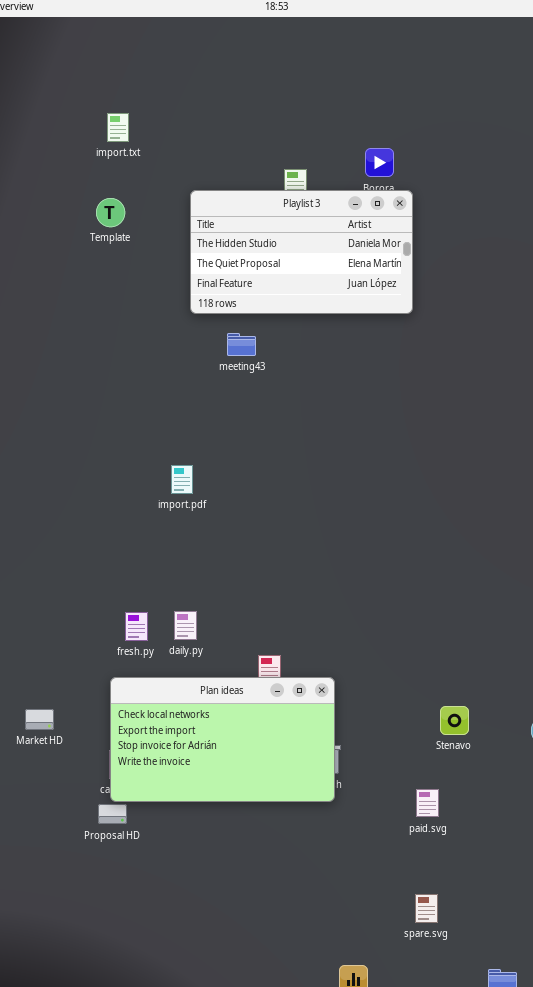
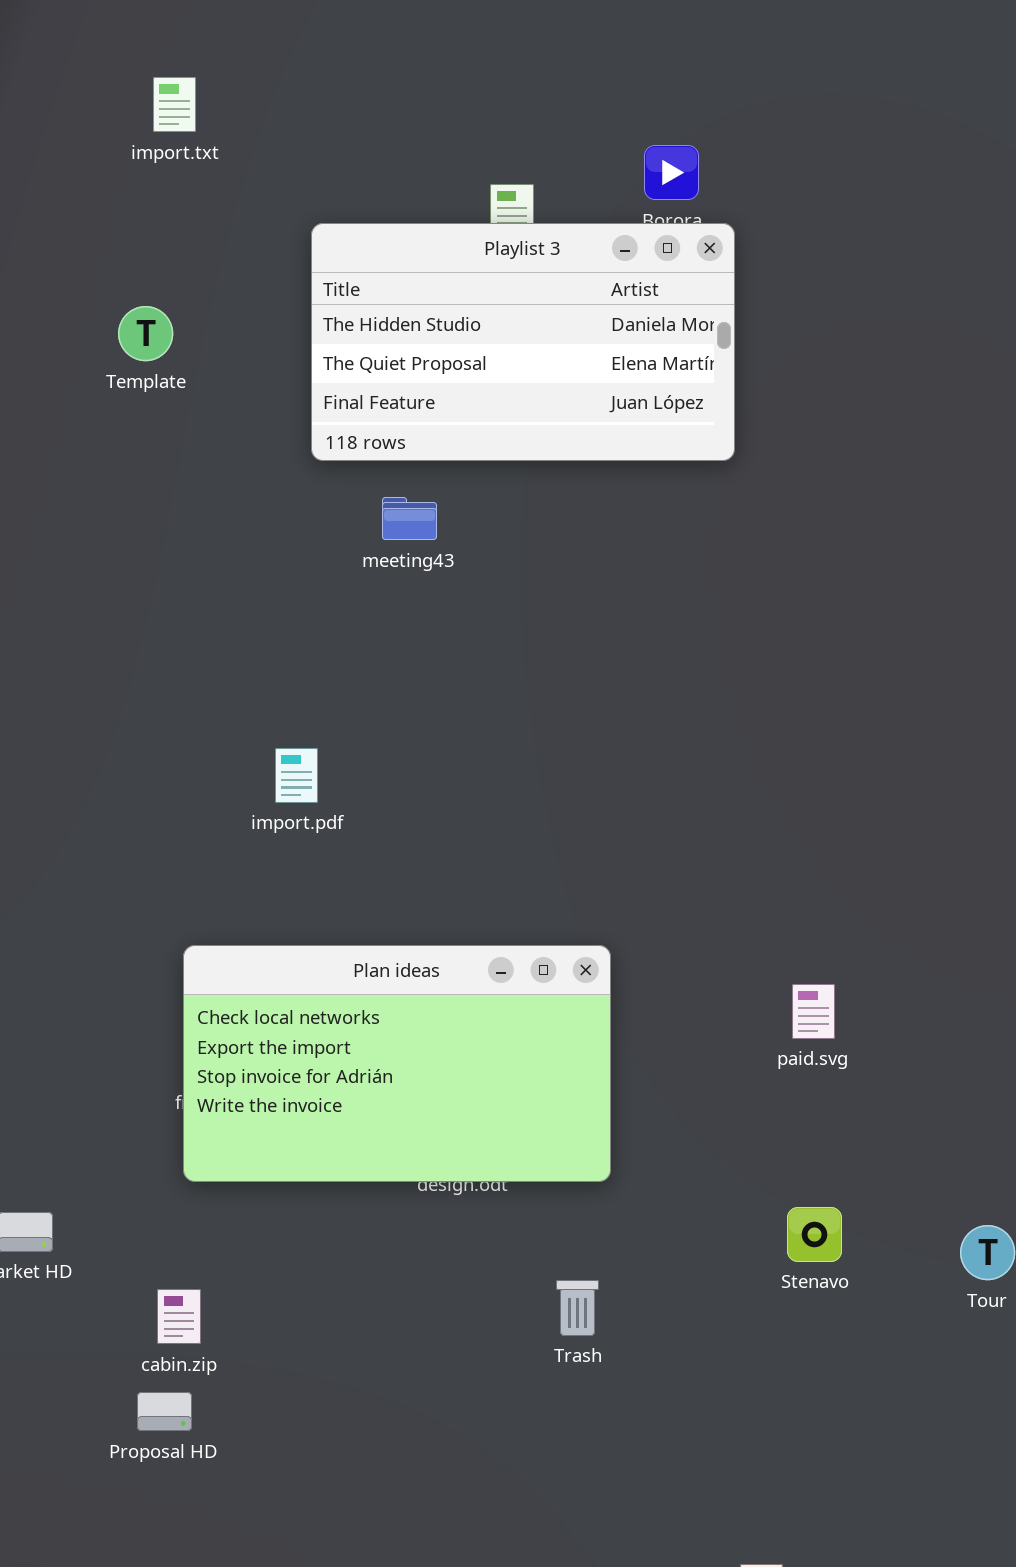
Template: [96,198,125,227] -> [118,306,173,361], moved
Plan ideas: [110,677,335,802] -> [183,945,611,1182], moved
paid.svg: [416,789,439,817] -> [792,984,835,1039], moved

